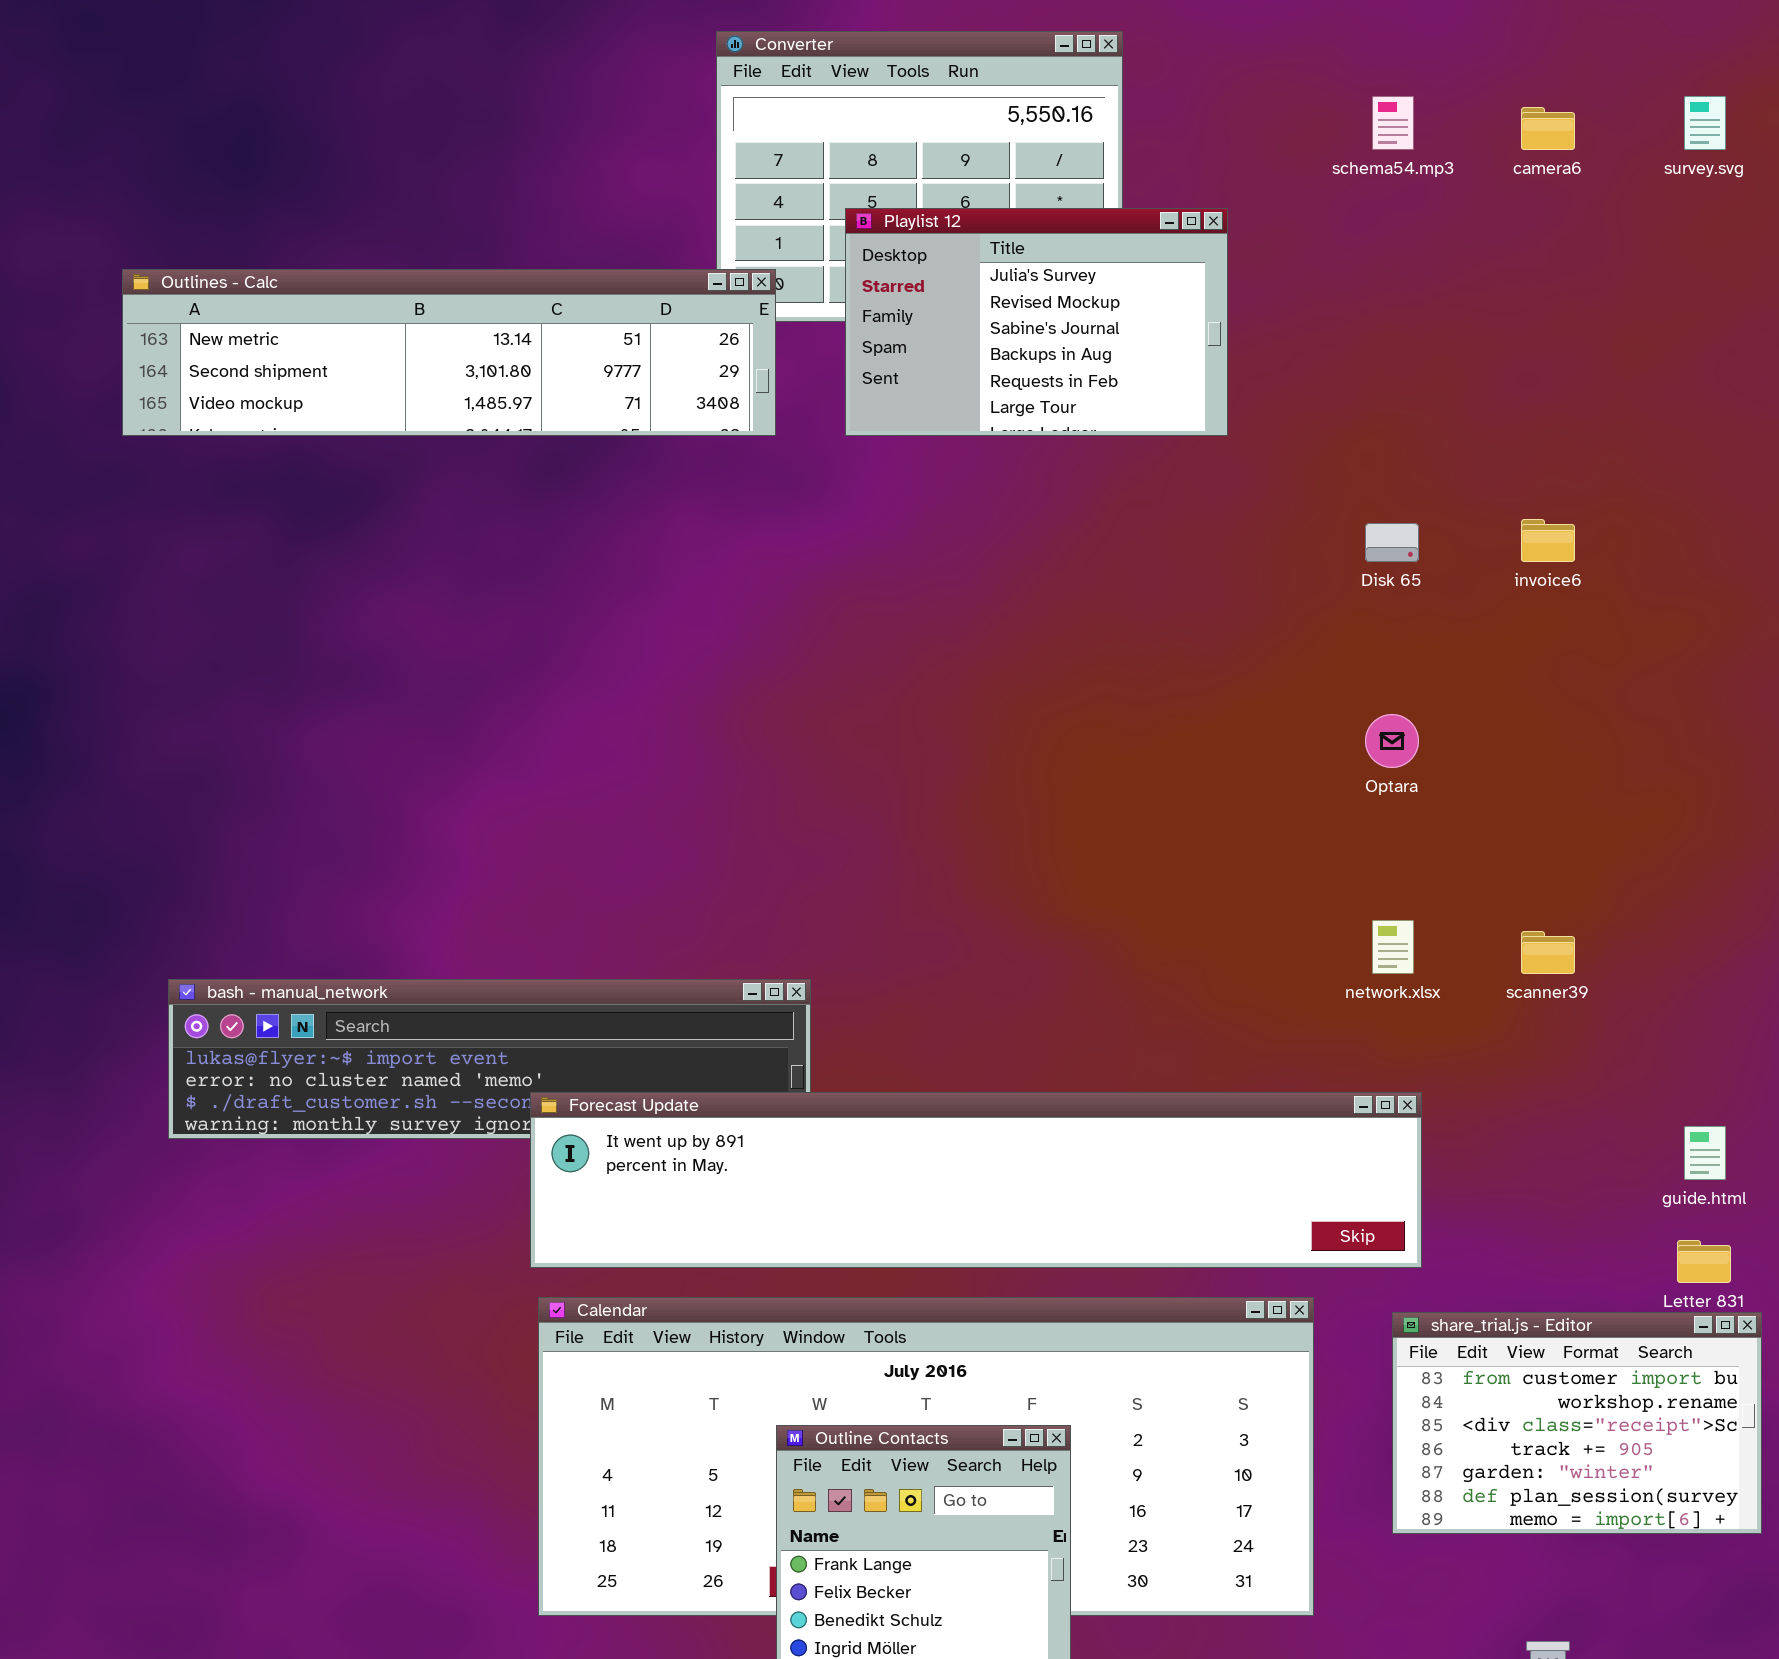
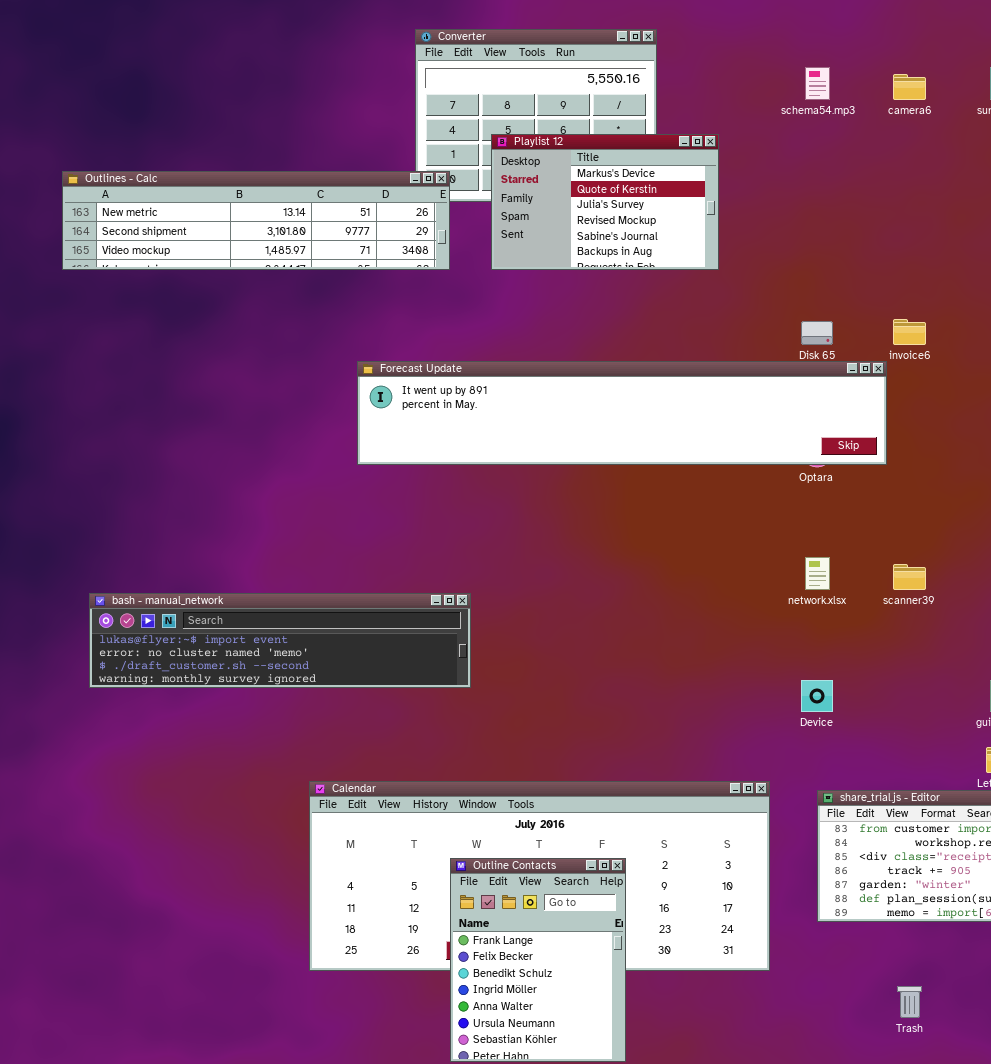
Playlist 12: [845,208,1228,436] -> [491,134,719,270], scrolled up 2 rows
Forecast Update: [530,1092,1422,1268] -> [357,361,887,465], moved

